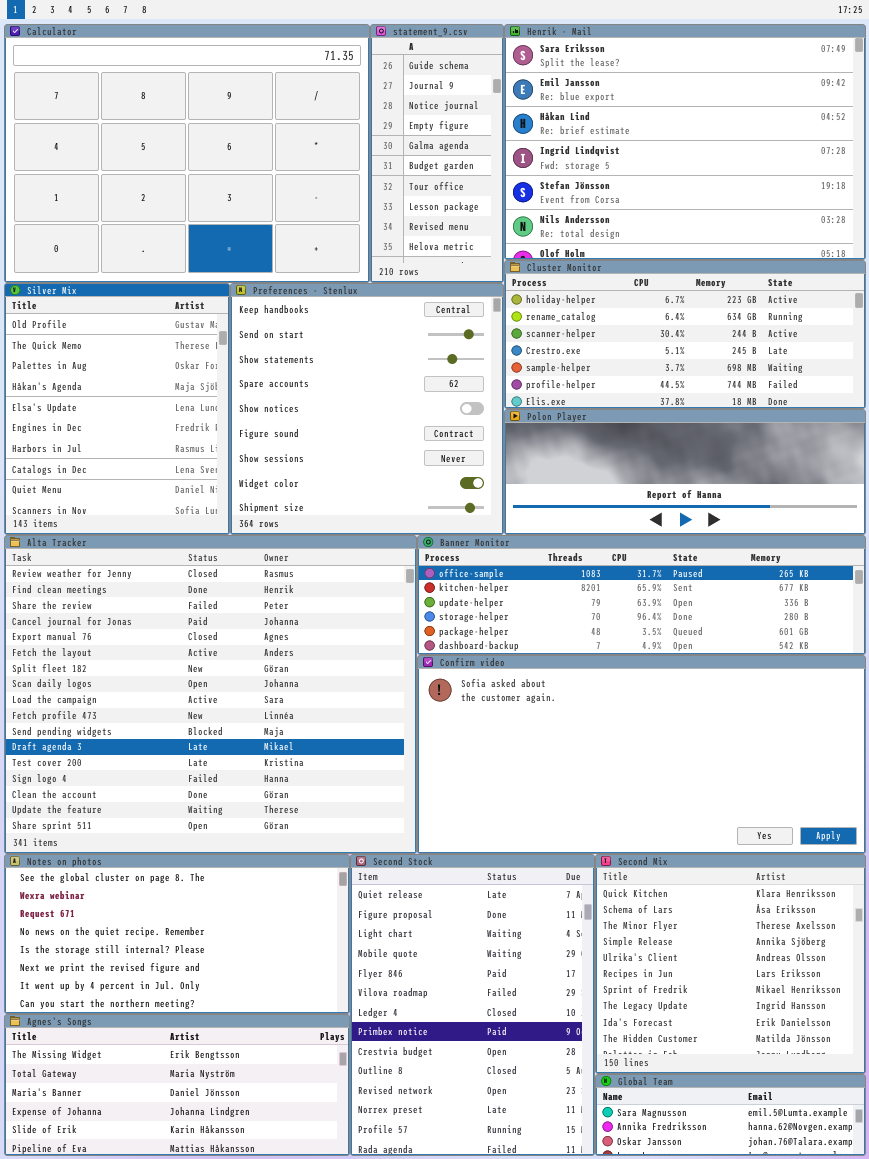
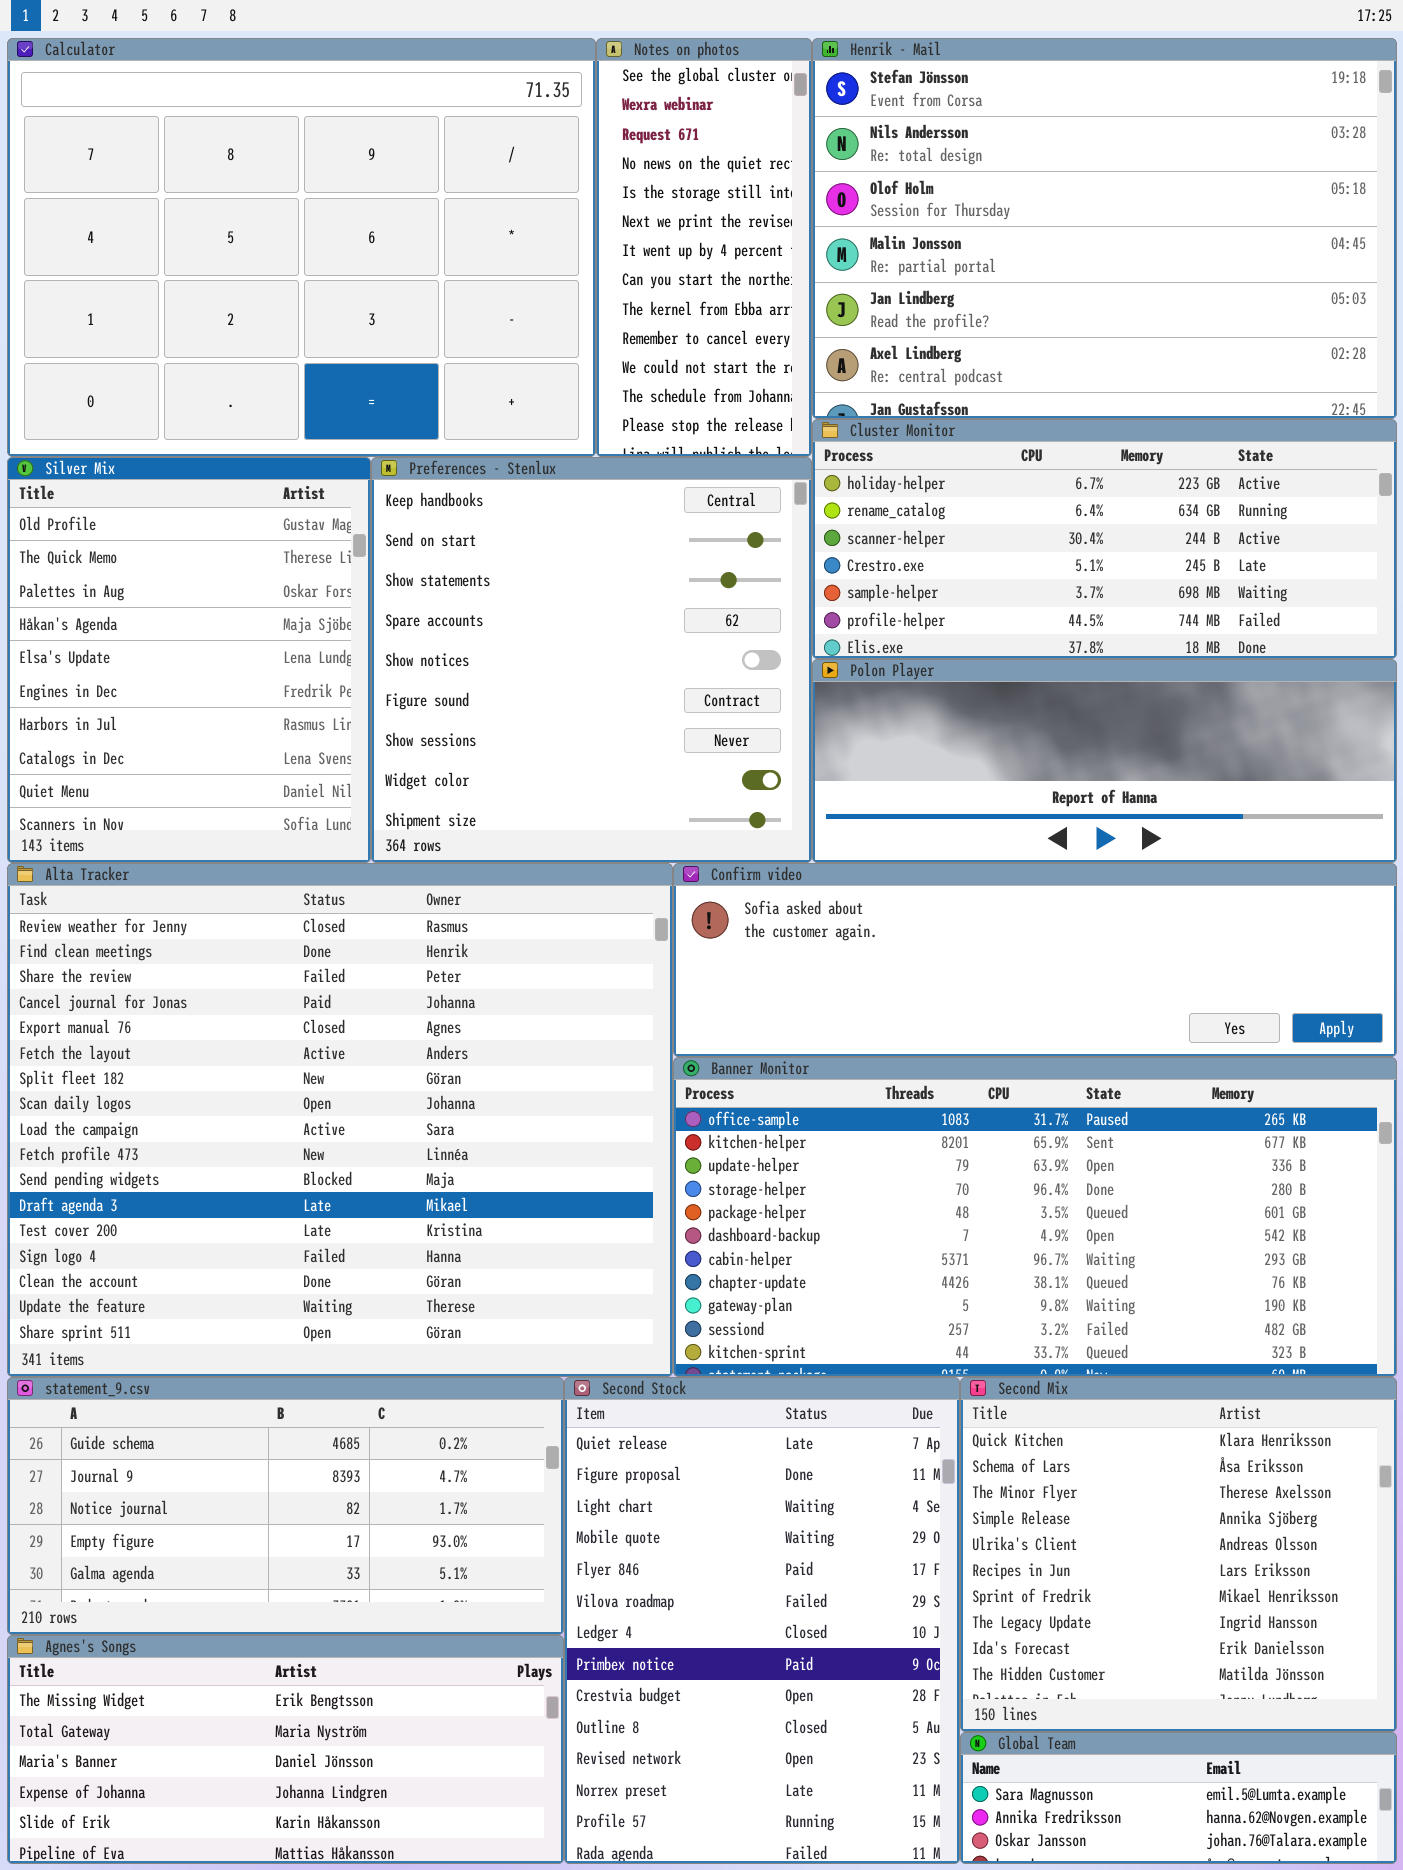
statement_9.csv: [370,24,504,283] -> [7,1377,564,1635], moved, resized
Henrik - Mail: [504,24,866,260] -> [812,38,1397,419], scrolled down 4 rows
Banner Monitor: [417,535,866,655] -> [673,1057,1397,1377], moved, resized
Confirm video: [417,655,866,854] -> [673,863,1397,1057], moved, resized
Notes on photos: [4,854,350,1014] -> [596,38,812,457], moved, resized

